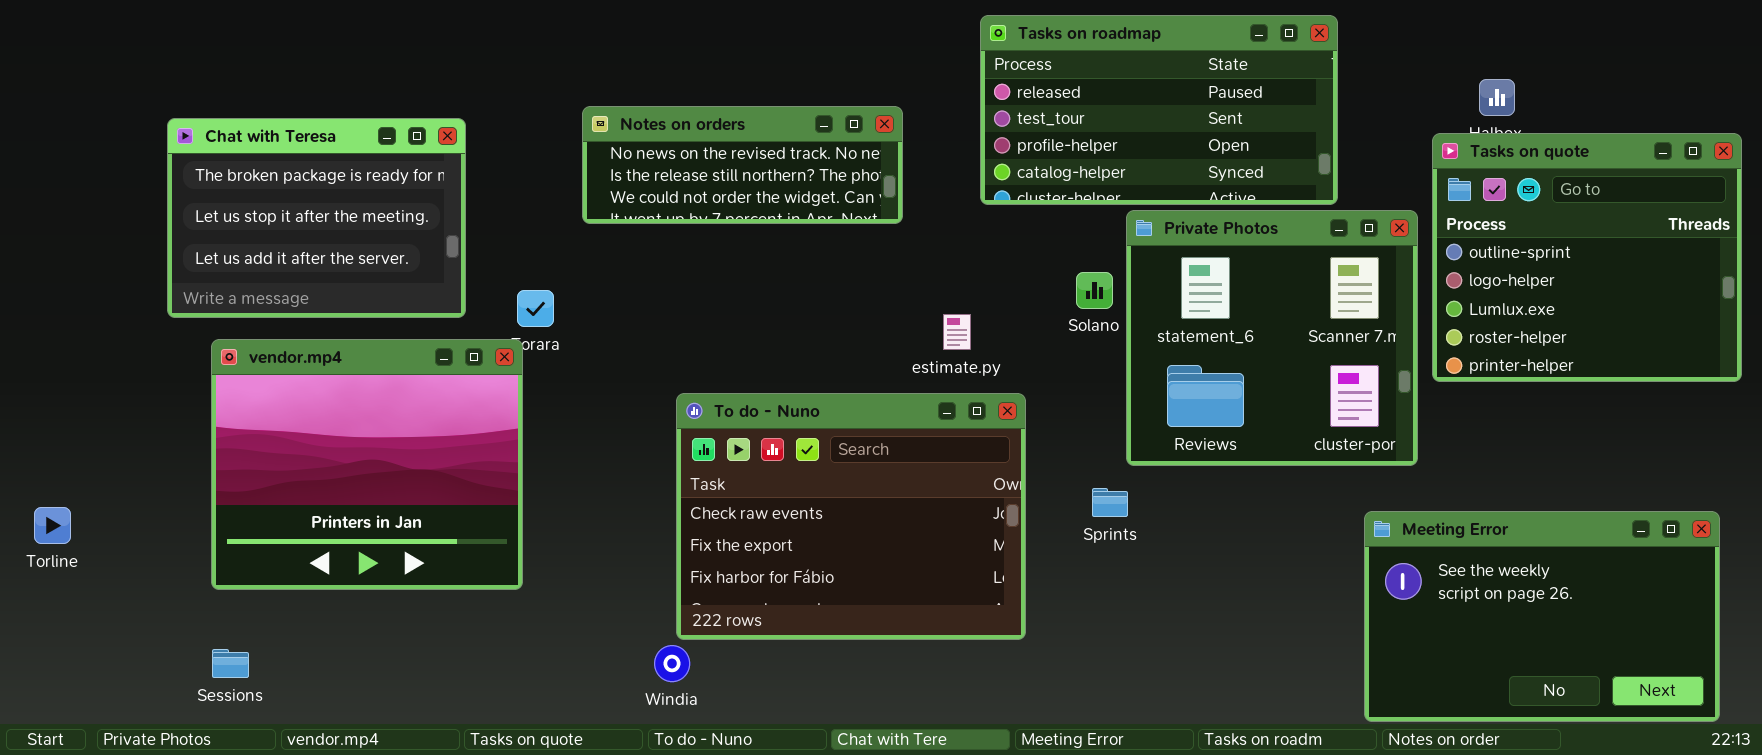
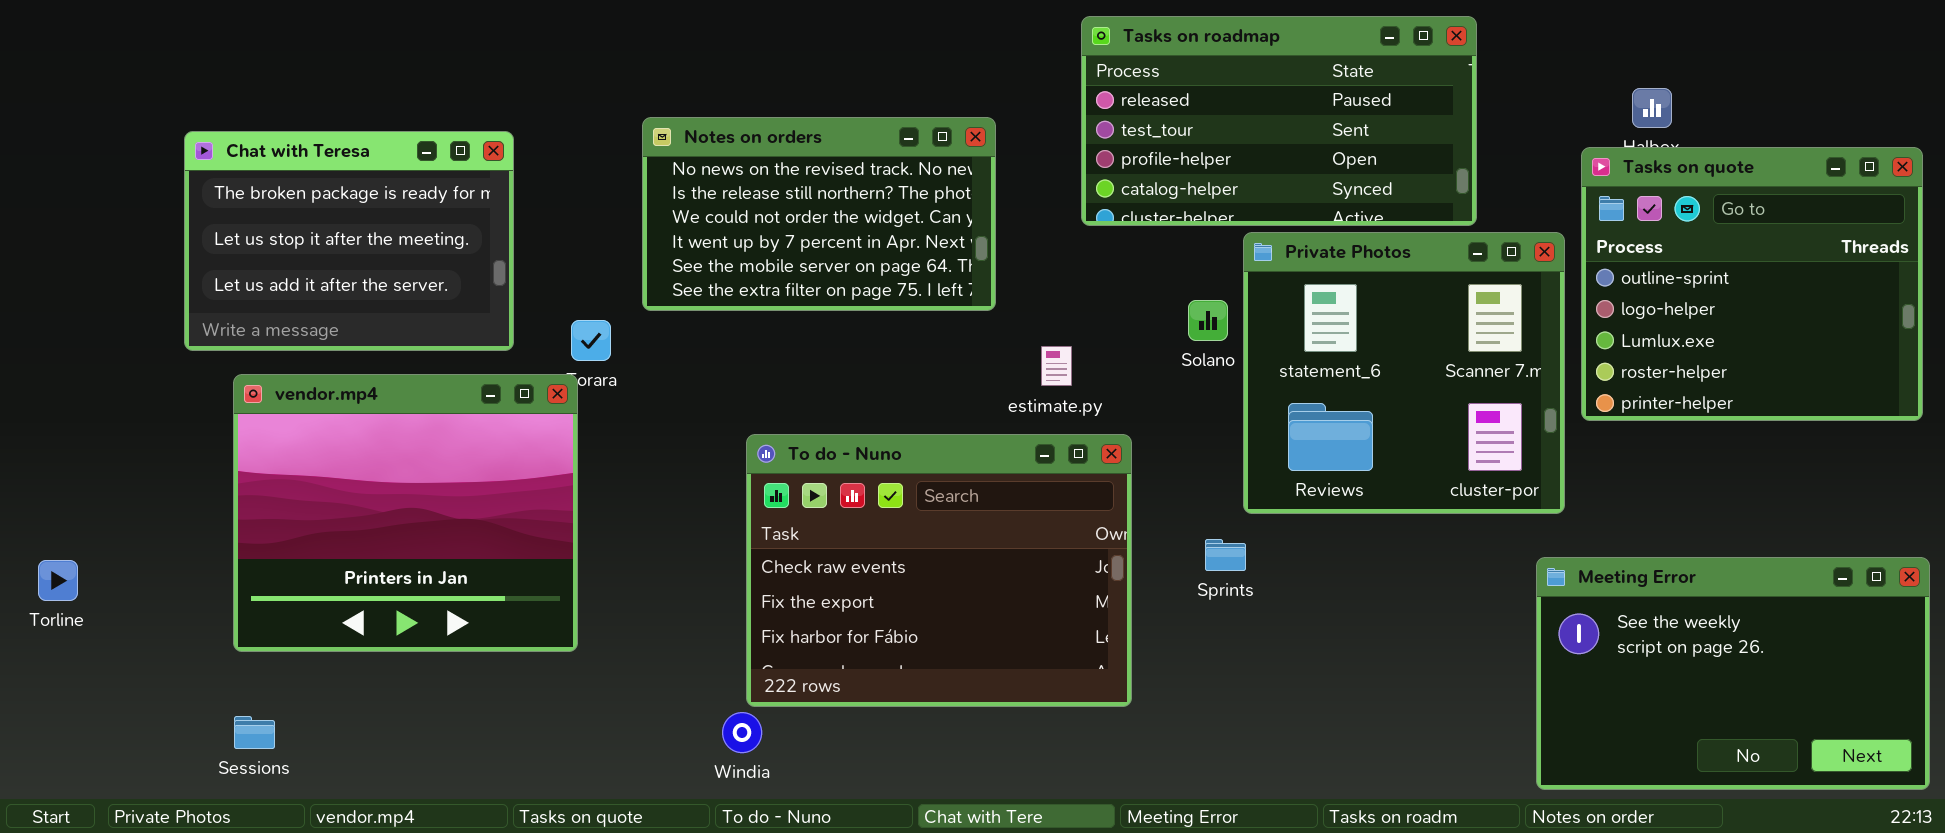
Notes on orders: [582,106,903,224] -> [642,117,996,311], resized
Meeting Error: [1364,511,1720,722] -> [1536,557,1930,790], moved

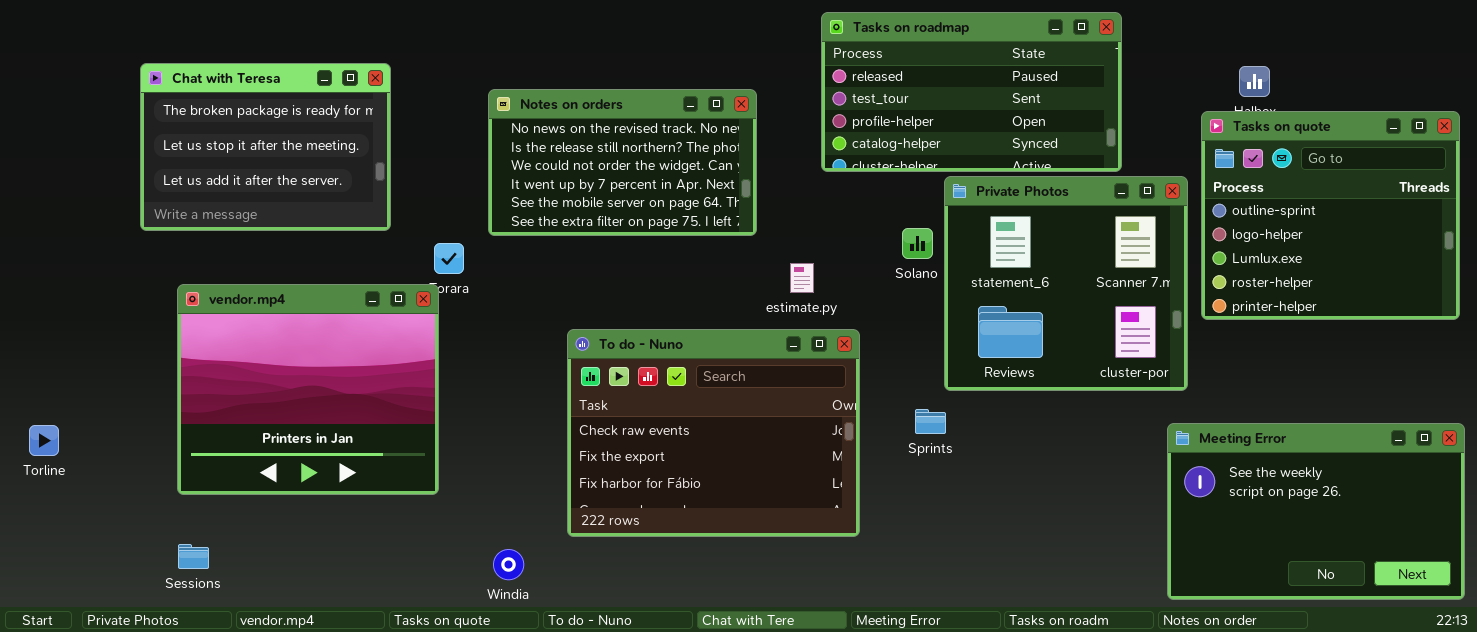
Chat with Teresa: [184,131,514,351] -> [140,63,391,231], moved
Windia: [722,712,762,753] -> [493,549,524,580], moved

